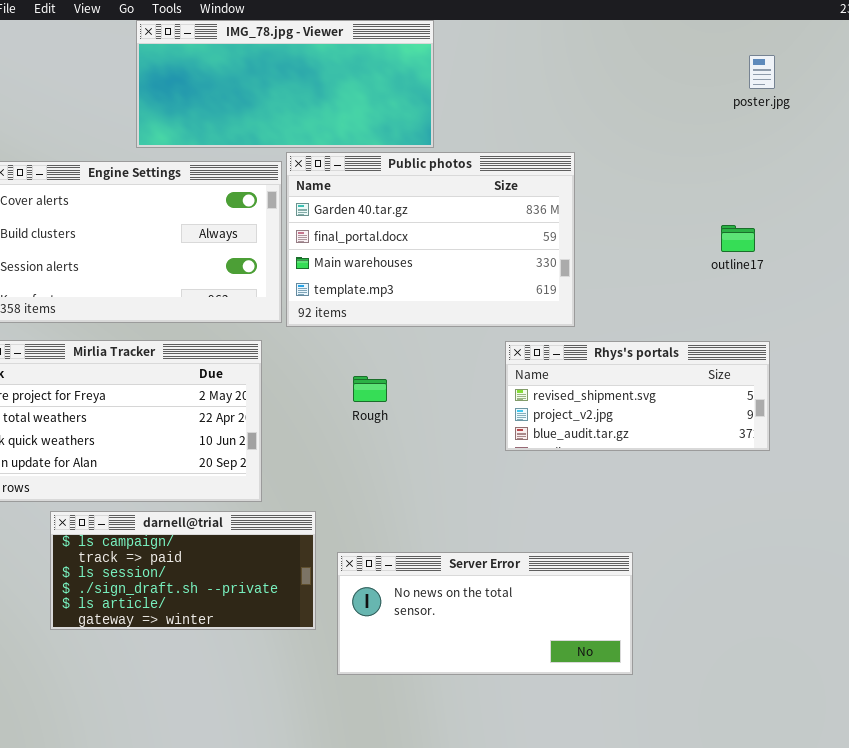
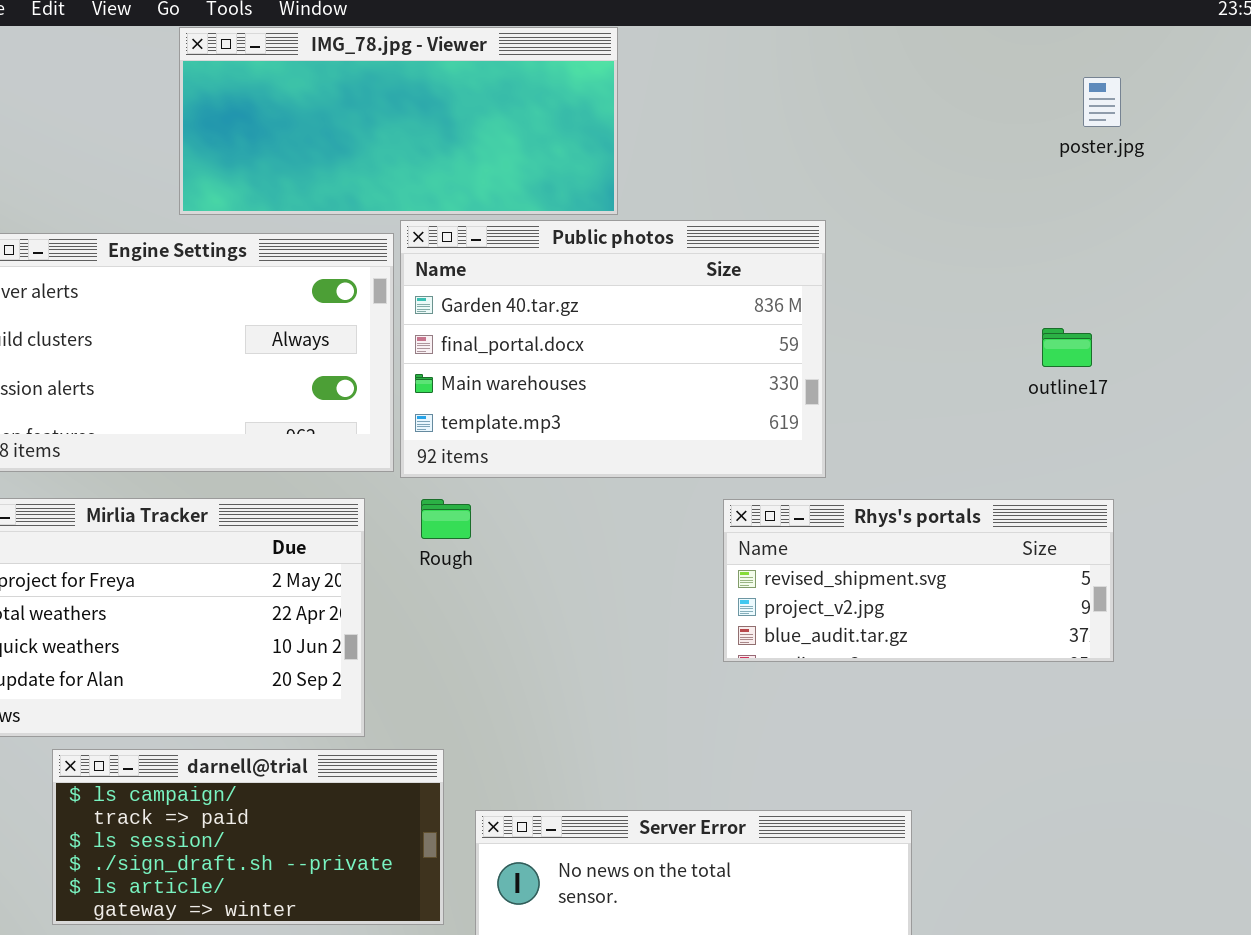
Rough: [353,376,387,402] -> [421,499,471,539], moved

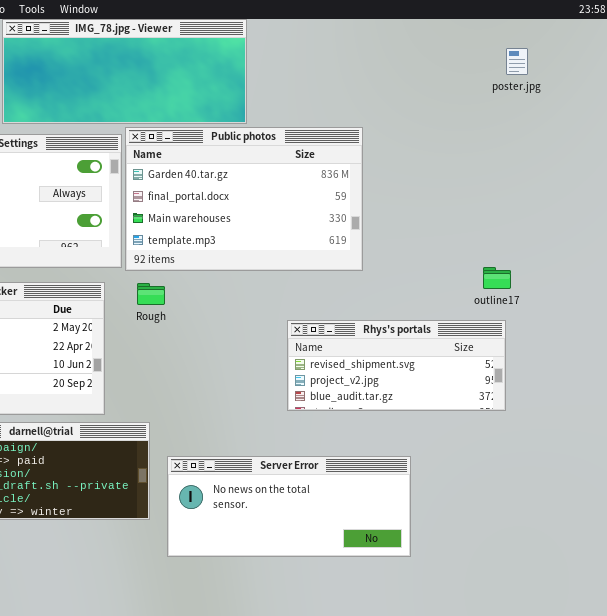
outline17: [1042,328,1092,367] -> [483,267,511,289], moved
Rhys's portals: [723,499,1114,662] -> [287,320,506,411], moved

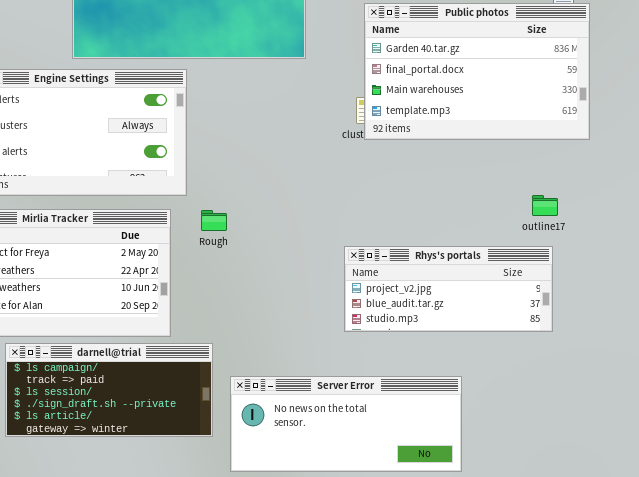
Public photos: [125,127,363,271] -> [364,3,590,140], moved
Rhys's portals: [287,320,506,411] -> [344,246,553,332], scrolled down 1 row

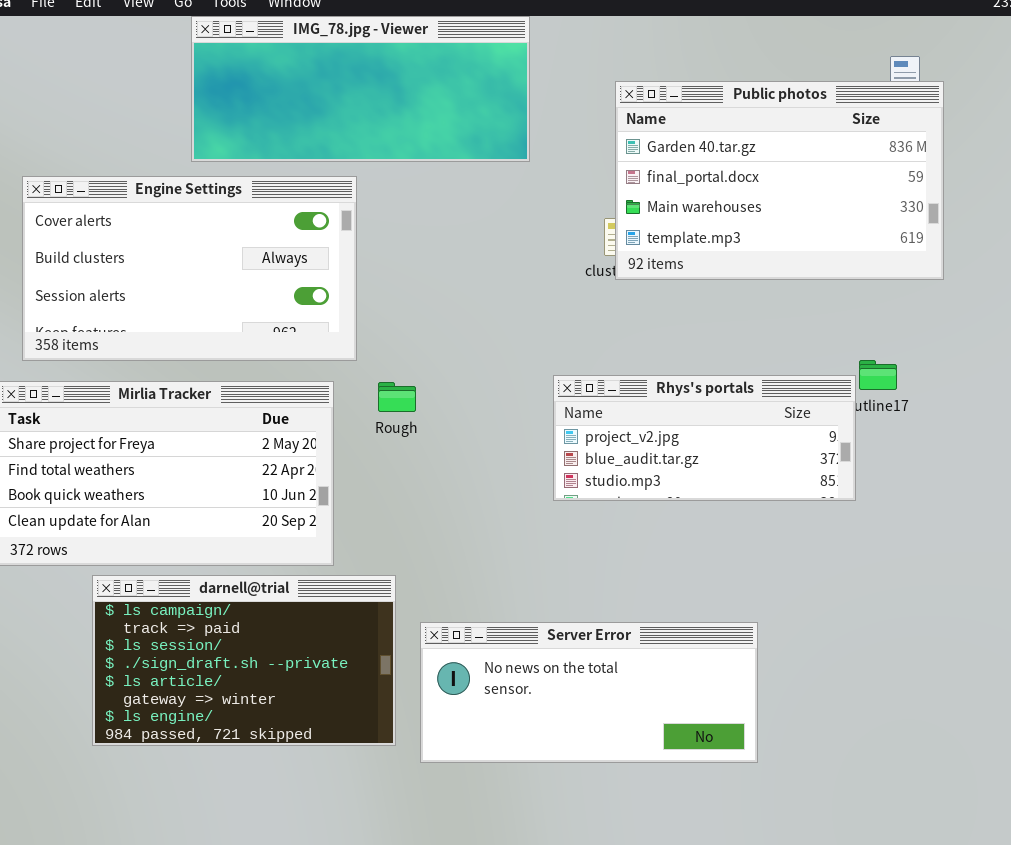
Rhys's portals: [344,246,553,332] -> [553,375,856,501], moved
darnell@trial: [5,343,213,437] -> [92,575,396,746], resized

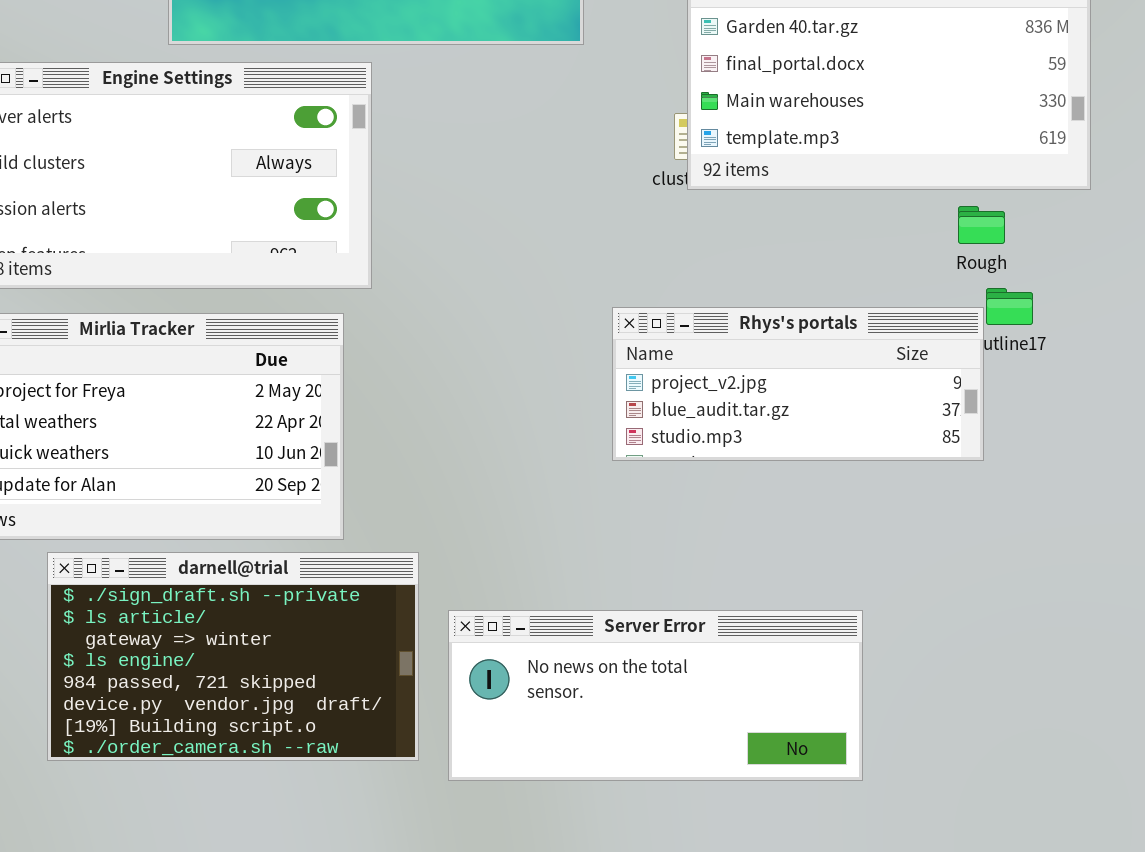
Rough: [378,382,416,412] -> [958,206,1005,244], moved
darnell@trial: [92,575,396,746] -> [47,552,419,761], scrolled down 3 rows

